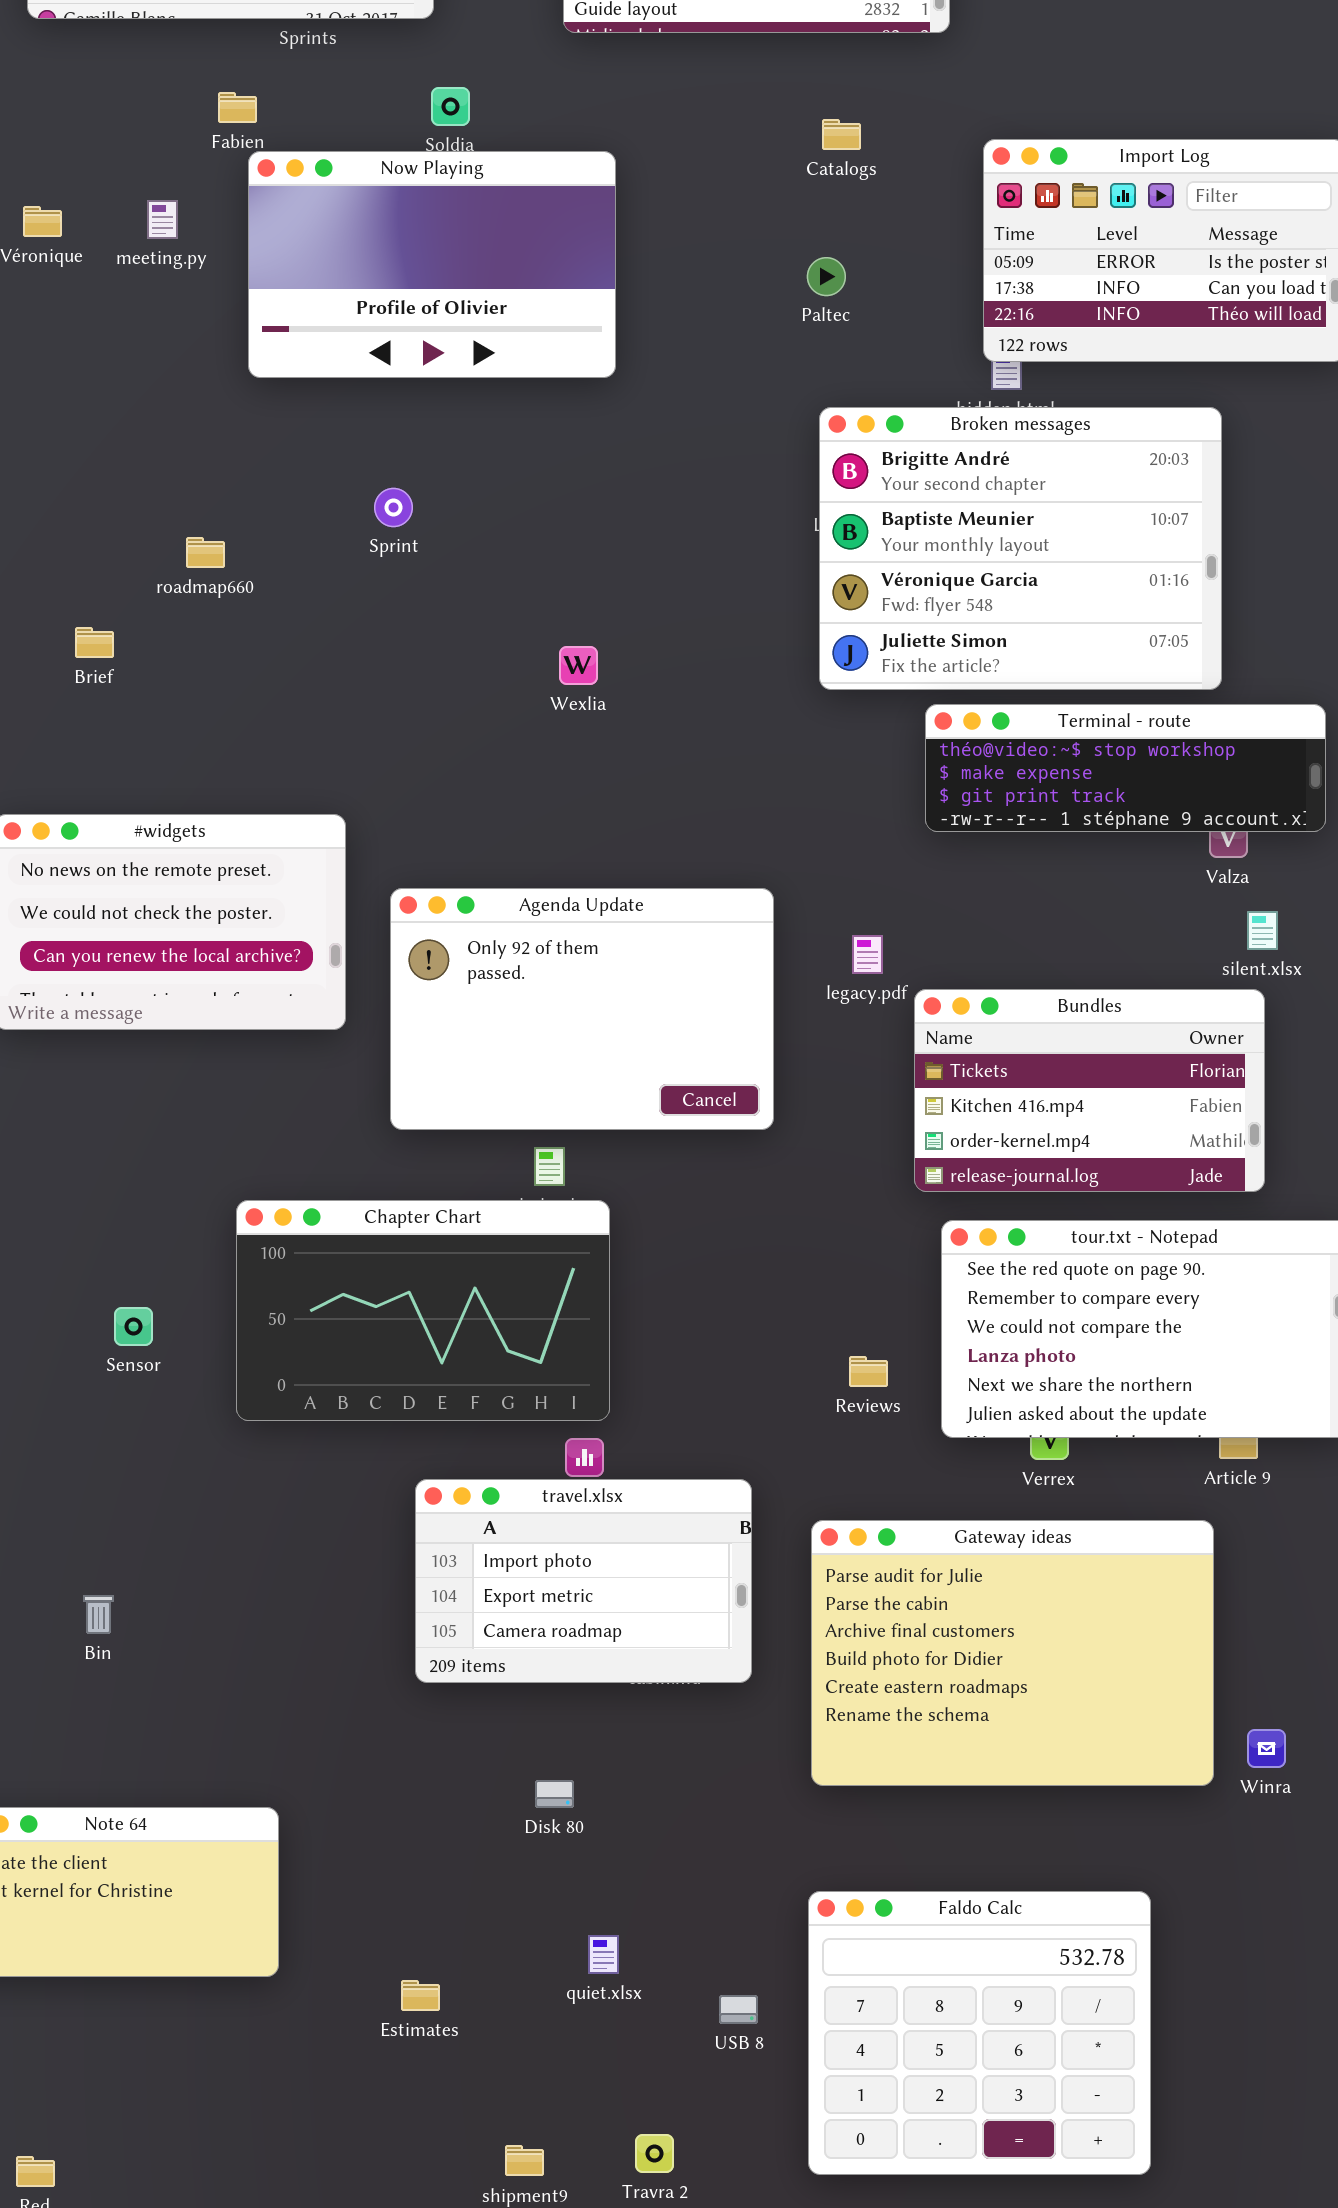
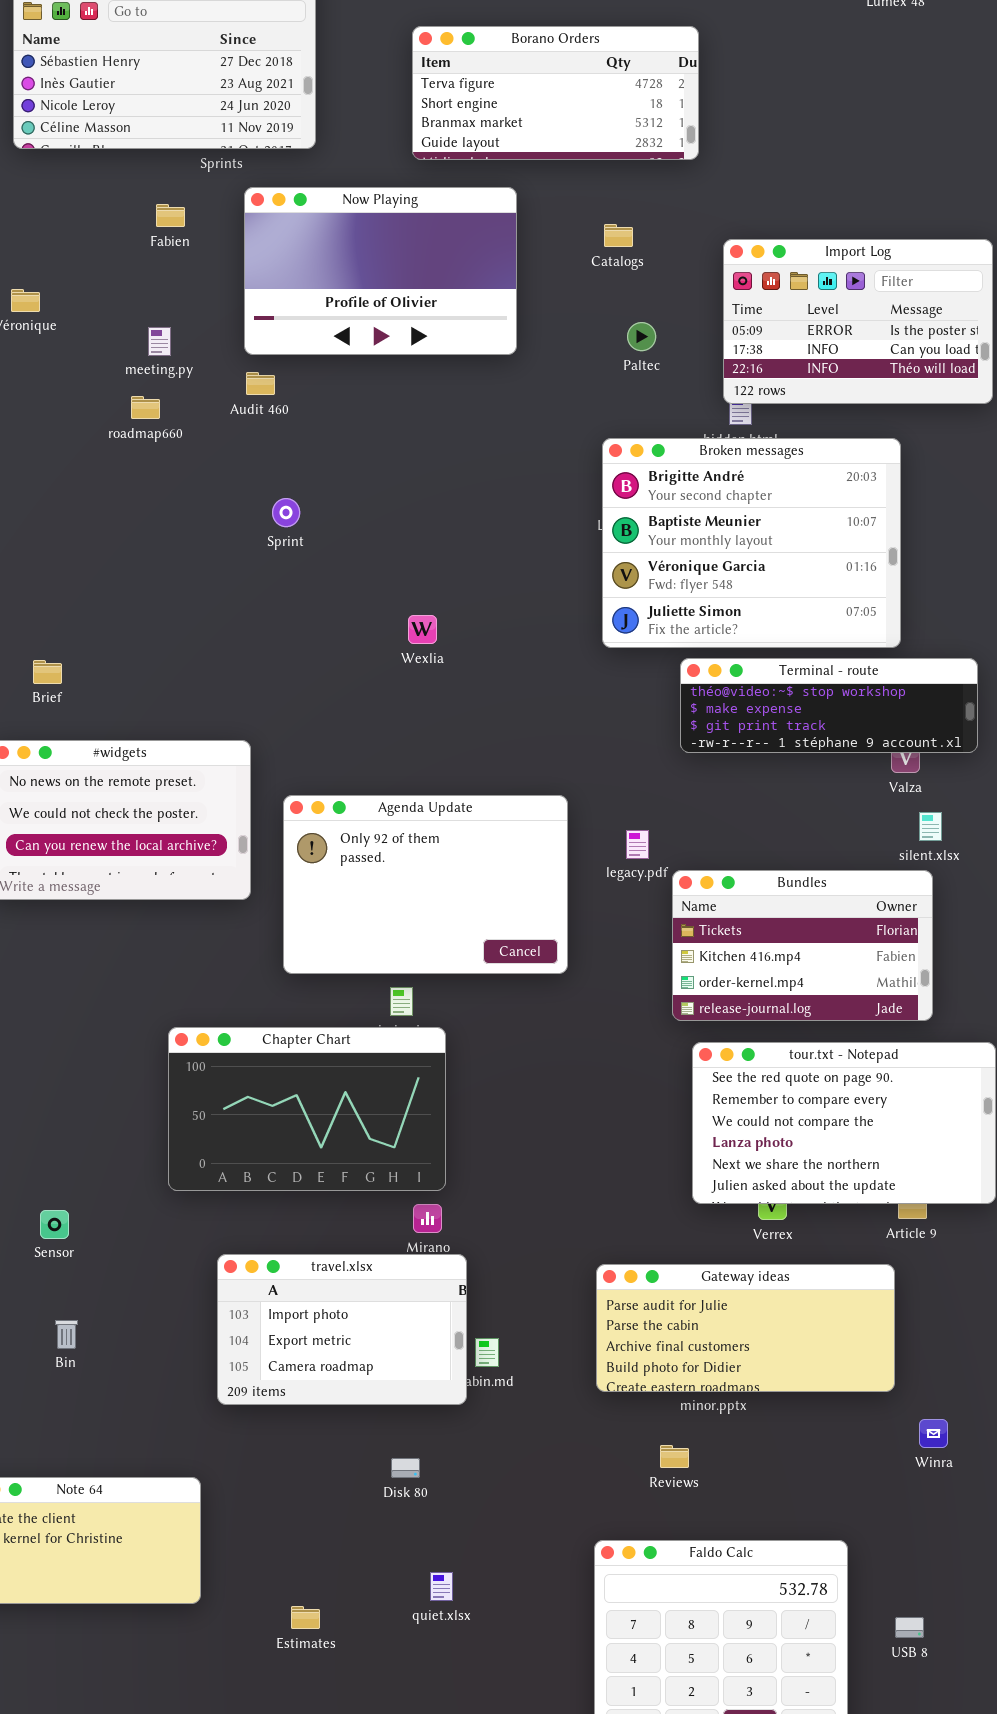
Now Playing: [248,151,616,378] -> [244,187,517,355], moved
meeting.py: [147,200,178,239] -> [148,327,171,356], moved
Paltec: [807,257,846,296] -> [627,322,656,351], moved
roadmap660: [186,537,225,568] -> [131,396,160,419], moved
Brief: [75,627,114,658] -> [33,660,62,684], moved
Sensor: [114,1307,153,1346] -> [40,1210,69,1239], moved
Reviews: [849,1356,888,1387] -> [660,1445,689,1468], moved
travel.xlsx: [415,1479,752,1683] -> [217,1254,467,1405], moved
Gateway ideas: [811,1520,1214,1786] -> [596,1264,895,1392], resized
USB 8: [719,1995,758,2024] -> [895,1617,924,1638], moved

